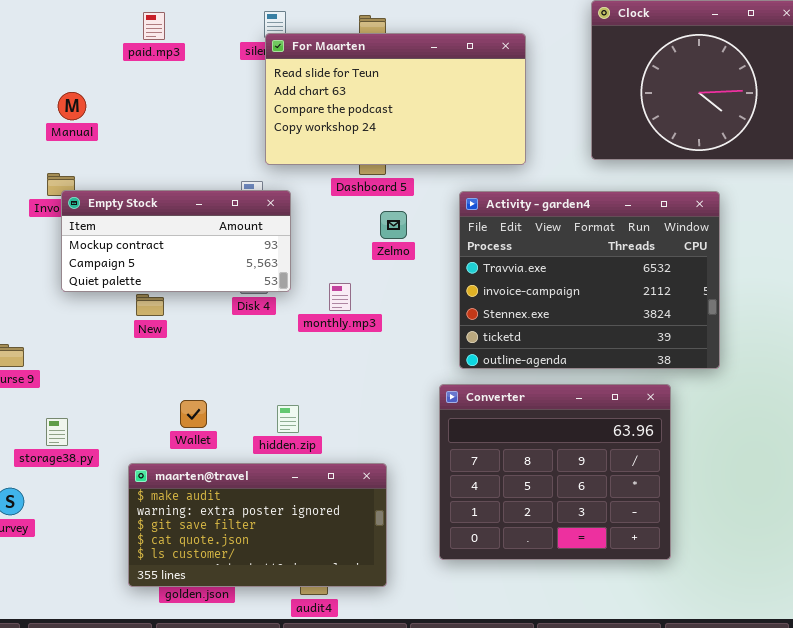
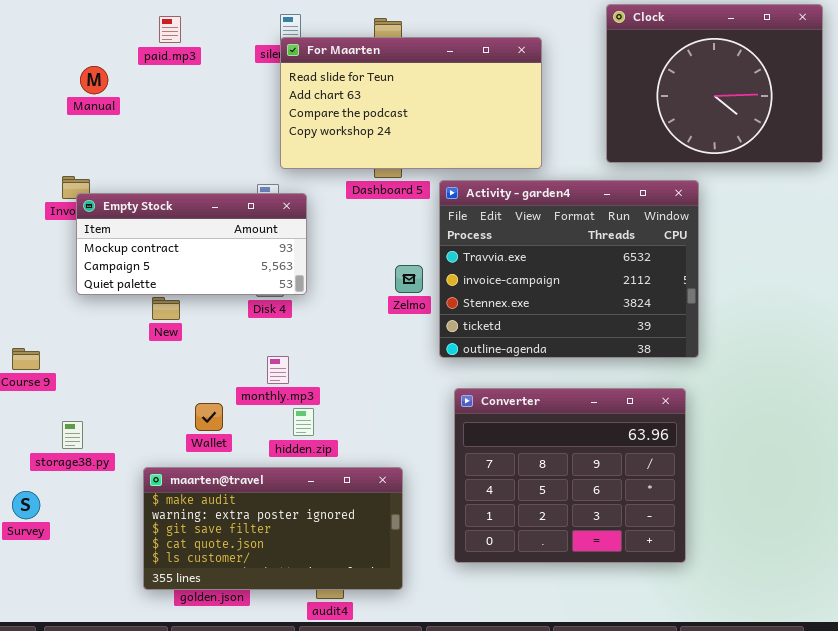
Manual: [58,92,86,120] -> [80,66,108,94], moved
Activity - garden4: [459,191,720,369] -> [439,180,699,358], moved
Zelmo: [380,211,407,239] -> [395,265,423,293], moved
monthly.mp3: [329,283,351,311] -> [267,356,289,384], moved

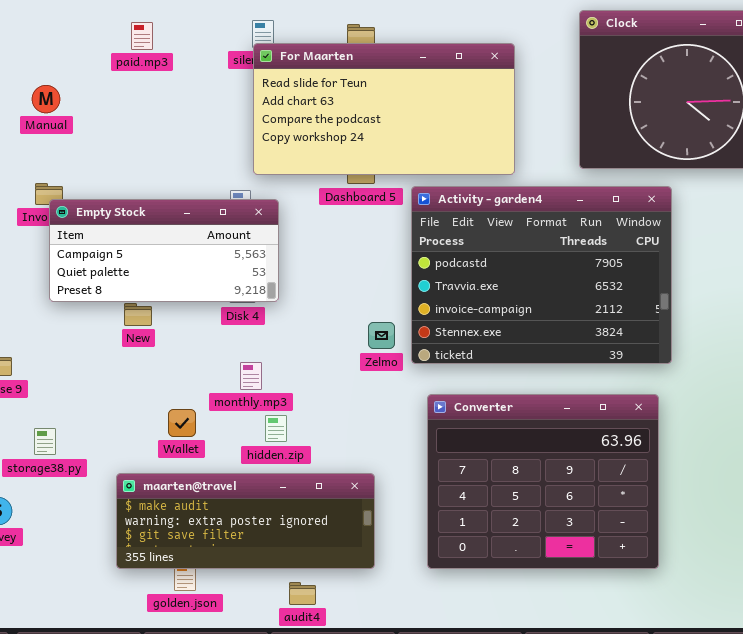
Manual: [80,66,108,94] -> [32,85,60,113], moved
Activity - garden4: [439,180,699,358] -> [411,186,672,364], scrolled up 1 row
Empty Stock: [76,193,307,295] -> [49,199,279,302], scrolled down 1 row
Zelmo: [395,265,423,293] -> [368,322,395,349], moved
maarten@travel: [143,467,403,590] -> [116,473,375,569], resized

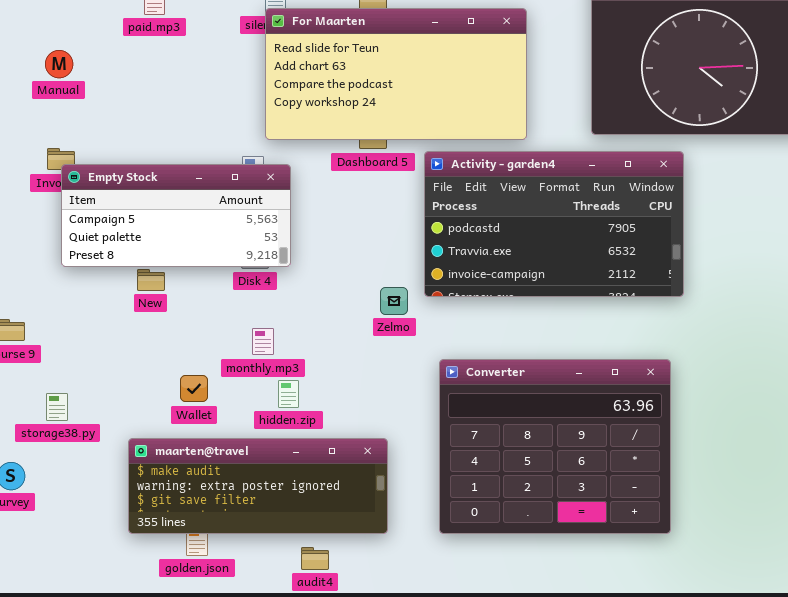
Activity - garden4: [411,186,672,364] -> [424,151,684,297], resized

